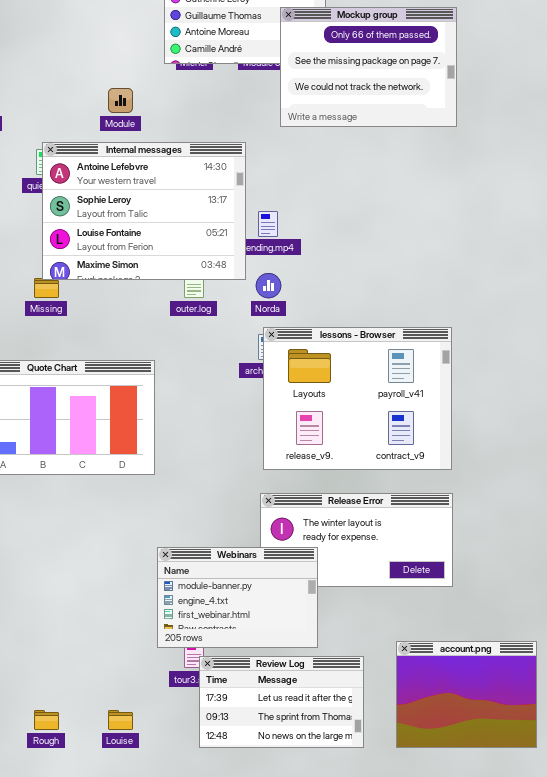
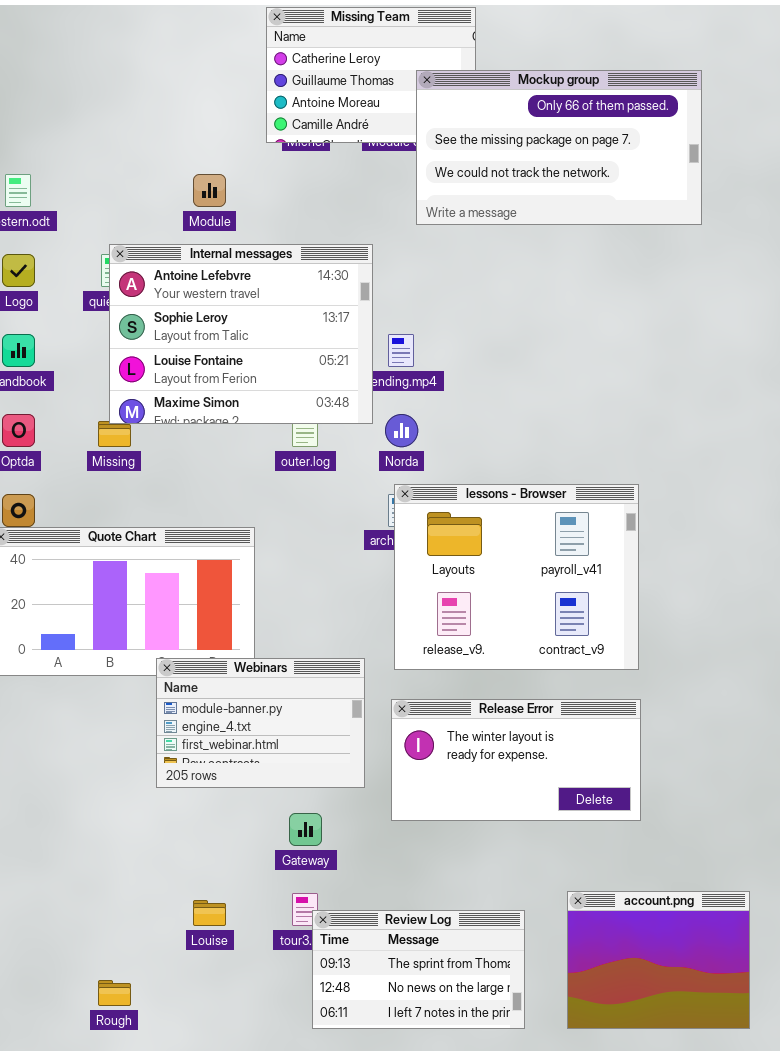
Mockup group: [280,7,457,127] -> [416,70,702,225], resized
Webinars: [157,547,318,648] -> [156,658,365,788], moved
Review Log: [199,656,364,748] -> [312,910,525,1029], scrolled down 1 row
Louise: [108,710,133,730] -> [193,900,226,926], moved

